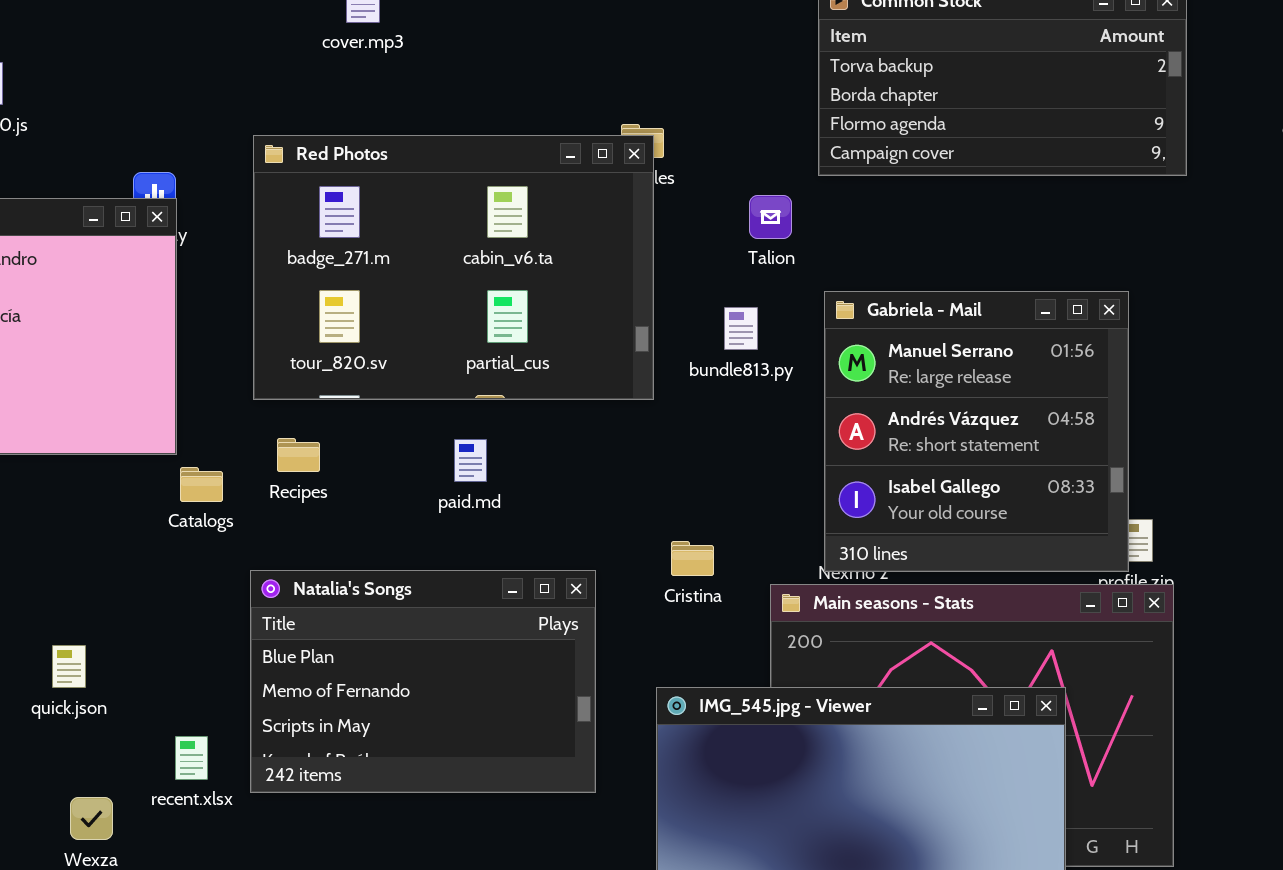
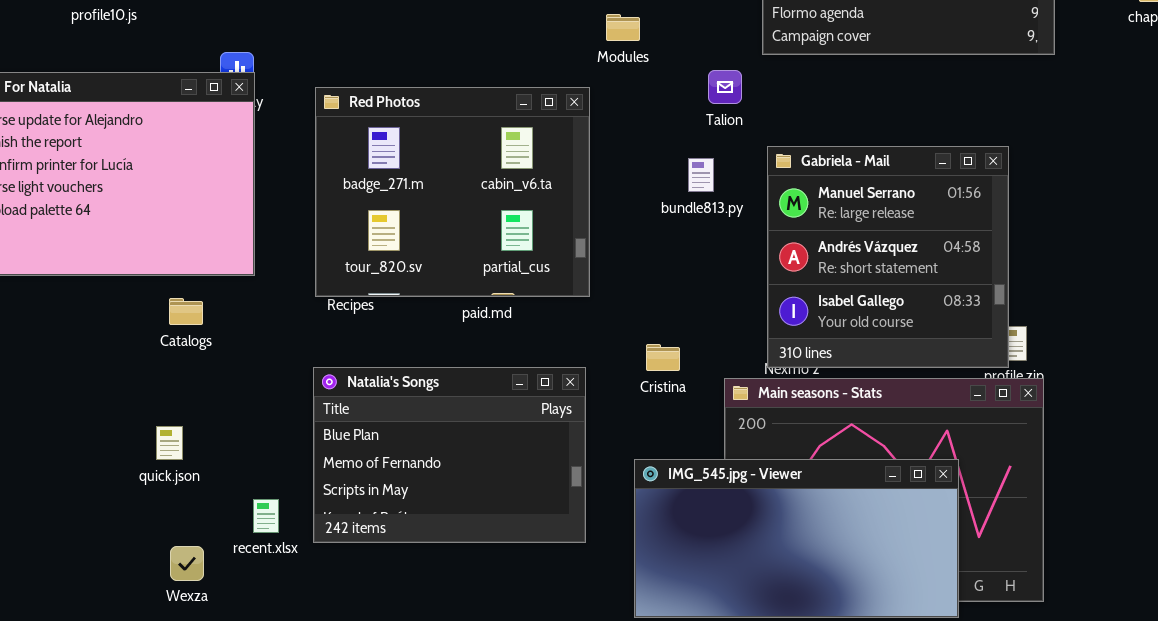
Red Photos: [253,135,654,400] -> [315,87,590,297], moved, resized
Catalogs: [180,467,223,502] -> [169,298,203,325], moved

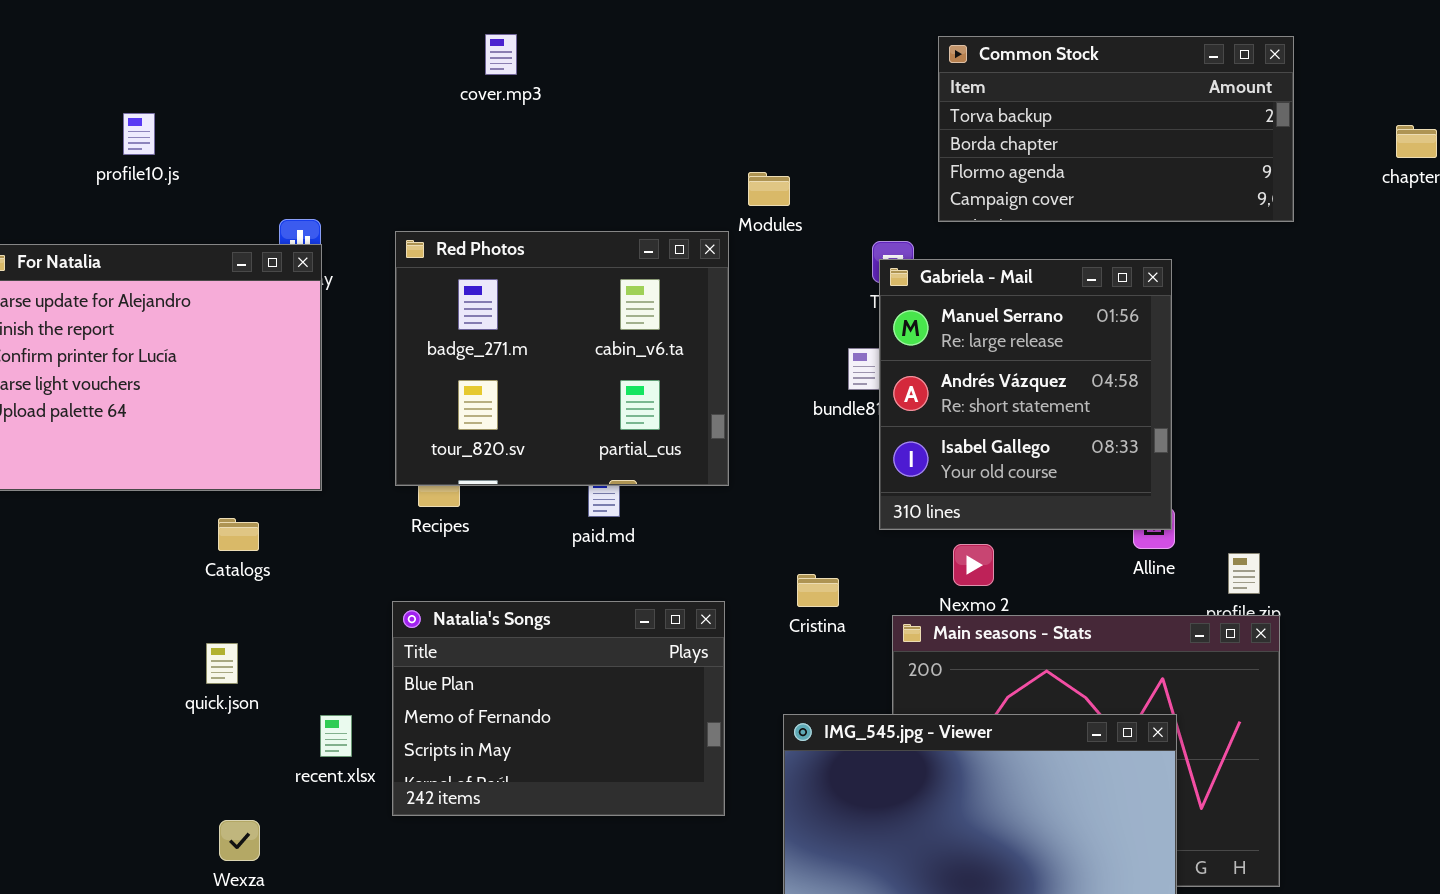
Red Photos: [315,87,590,297] -> [395,231,729,486], moved
Gabriela - Mail: [767,146,1009,368] -> [879,259,1172,530], moved
quick.json: [156,426,183,460] -> [206,643,238,684], moved
recent.xlsx: [253,499,279,533] -> [320,715,352,757], moved

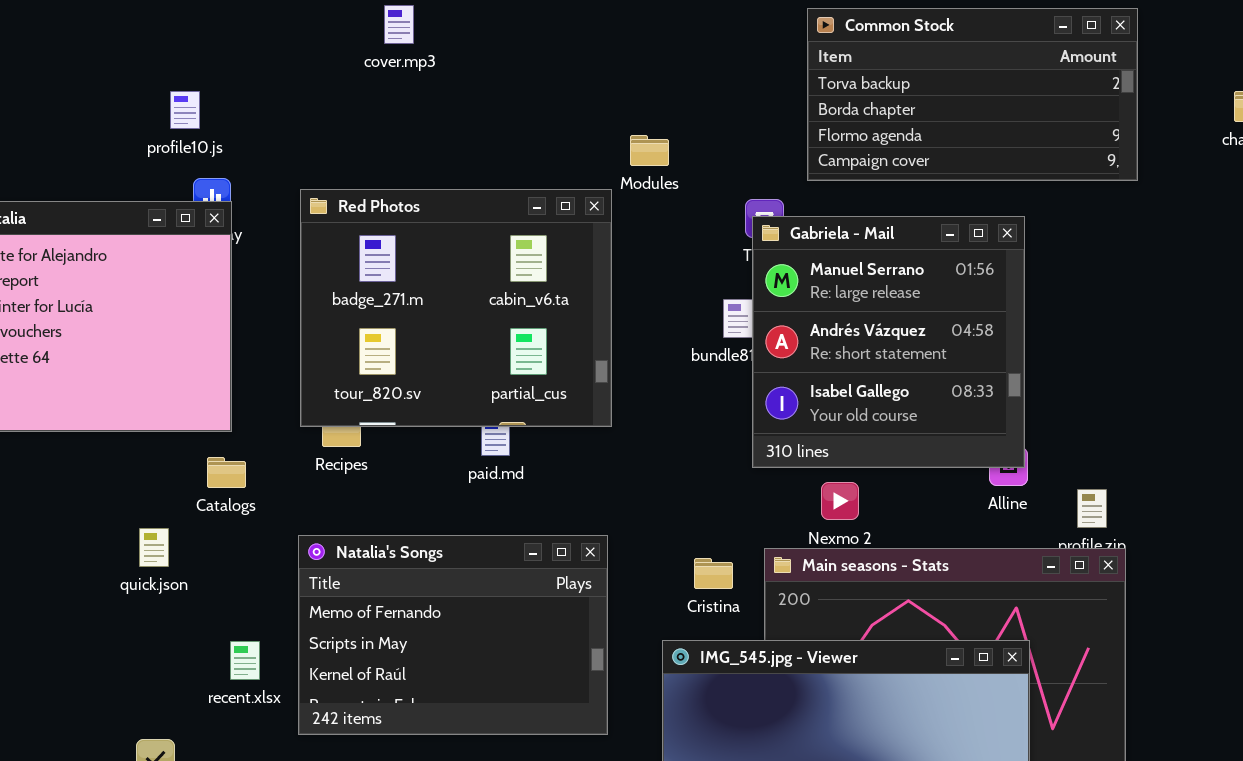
profile10.js: [123,113,155,155] -> [170,91,200,129], moved
Catalogs: [218,518,259,551] -> [207,457,246,488], moved
Cristina: [797,574,839,607] -> [694,558,733,589], moved
Natalia's Songs: [392,601,725,816] -> [298,535,608,735], scrolled down 1 row
quick.json: [206,643,238,684] -> [139,528,169,567], moved

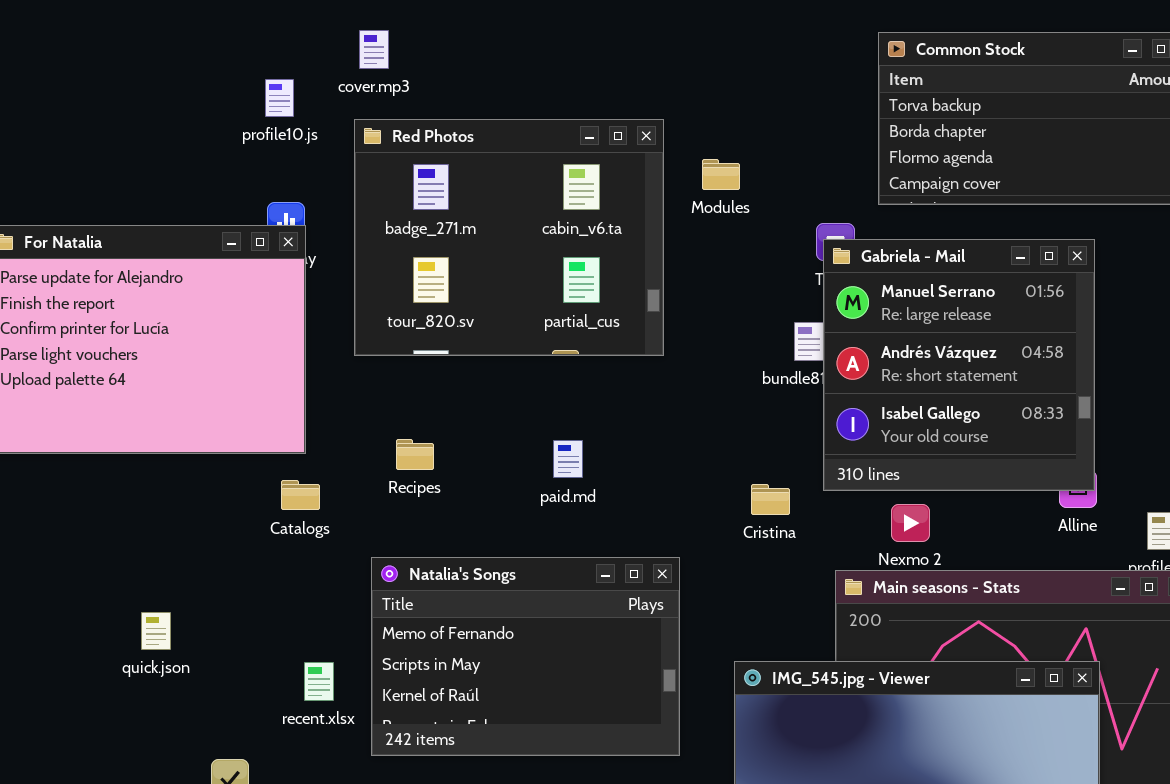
cover.mp3: [384,5,414,44] -> [359,30,389,69], moved
profile10.js: [170,91,200,129] -> [265,79,294,117], moved
Red Photos: [300,189,612,427] -> [354,119,664,356], moved
quick.json: [139,528,169,567] -> [141,612,171,650], moved
Cristina: [694,558,733,589] -> [751,484,790,515], moved

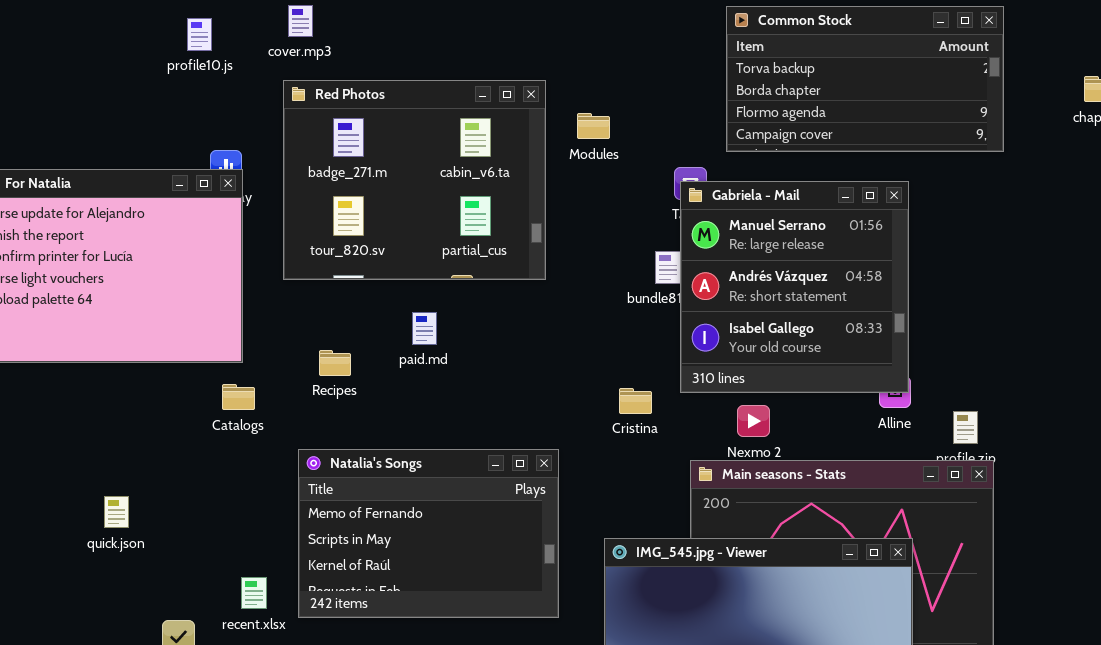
profile10.js: [265,79,294,117] -> [187,18,212,51], moved
paid.md: [553,440,583,478] -> [412,312,437,345], moved
recent.xlsx: [304,662,334,701] -> [241,577,267,609], moved

